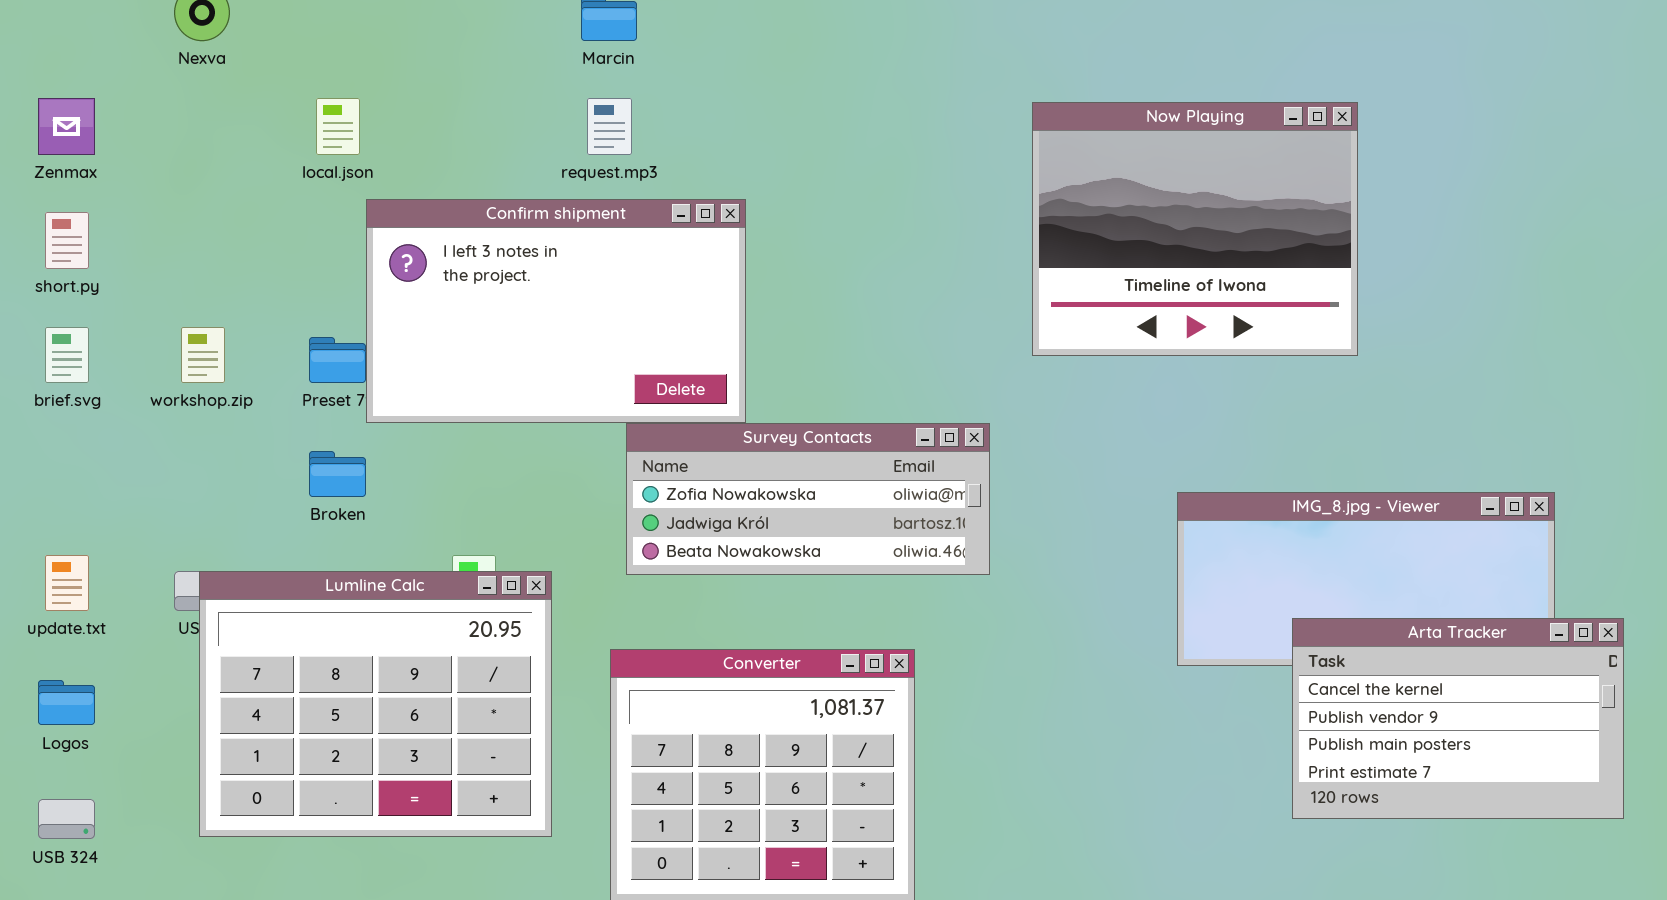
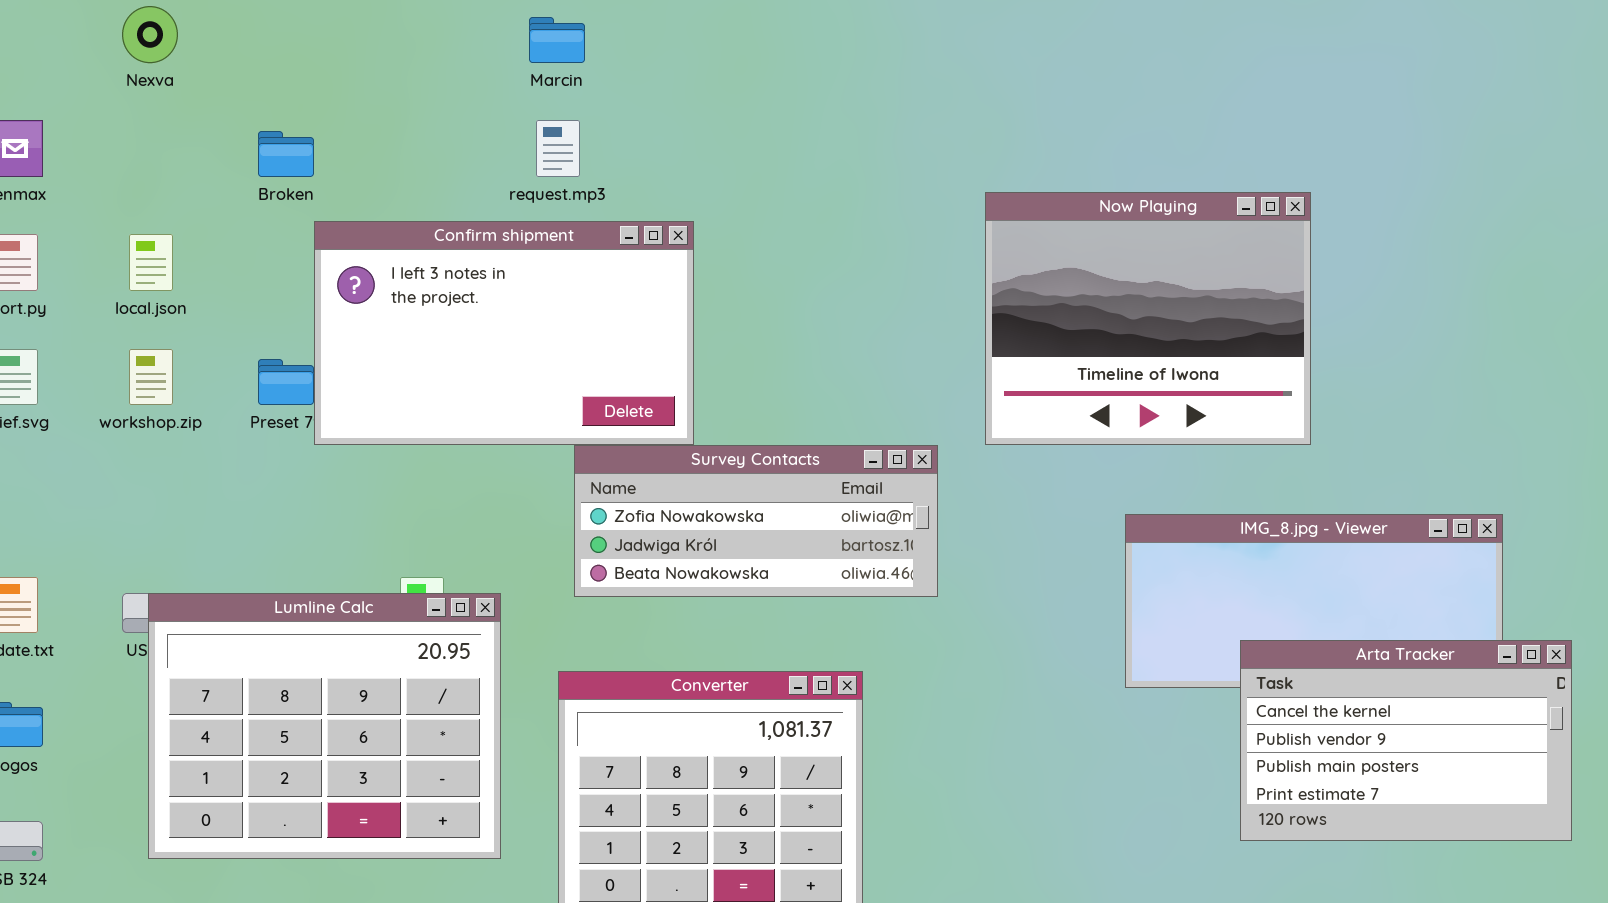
local.json: [316,98,360,155] -> [129,234,173,291], moved
Now Playing: [1032,102,1358,356] -> [985,192,1311,445], moved
Broken: [309,451,366,497] -> [258,131,314,177], moved

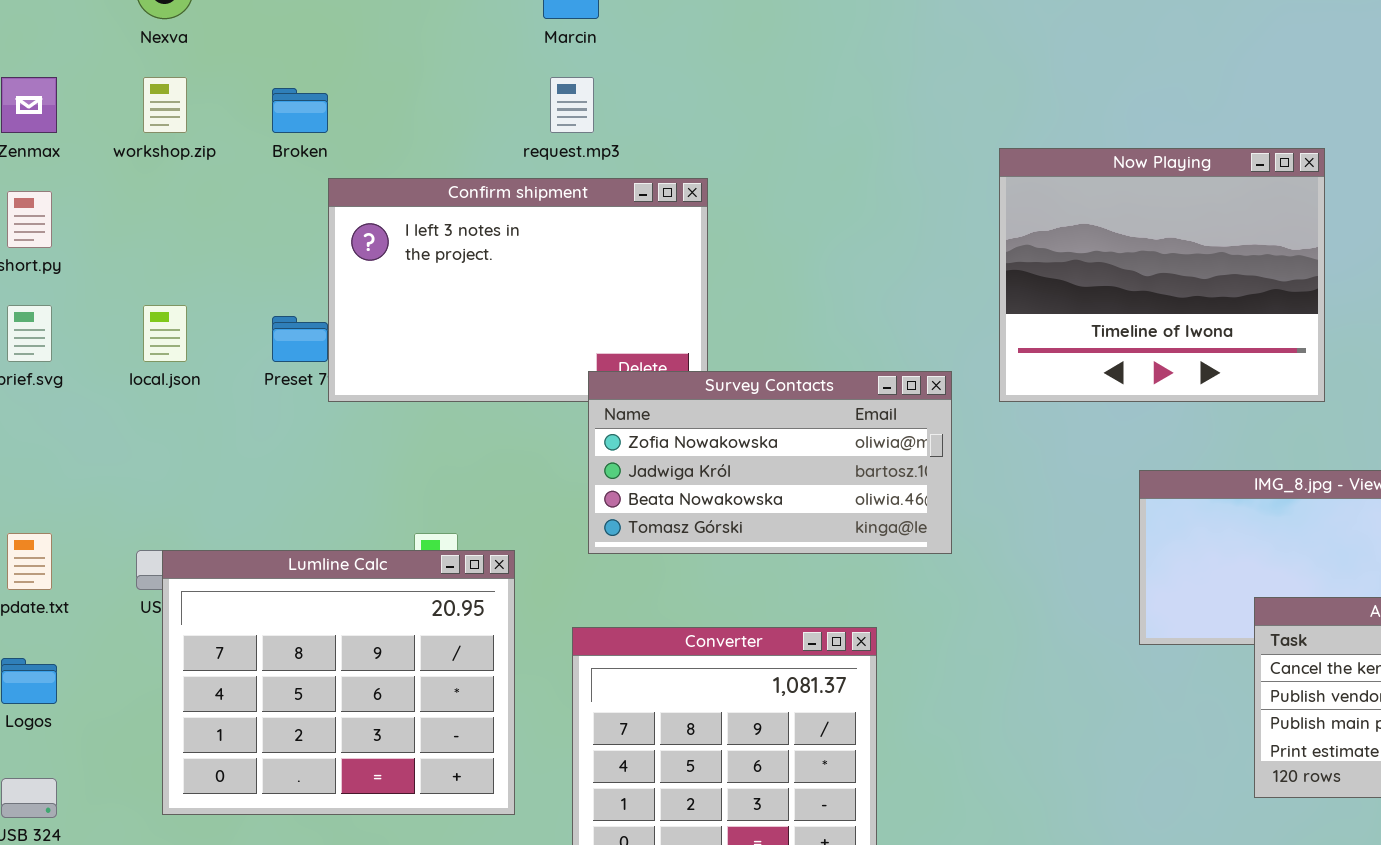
local.json: [129,234,173,291] -> [143,305,187,362], moved
workshop.zip: [129,349,173,405] -> [143,77,187,133], moved
Survey Contacts: [574,445,938,597] -> [588,371,952,554], resized

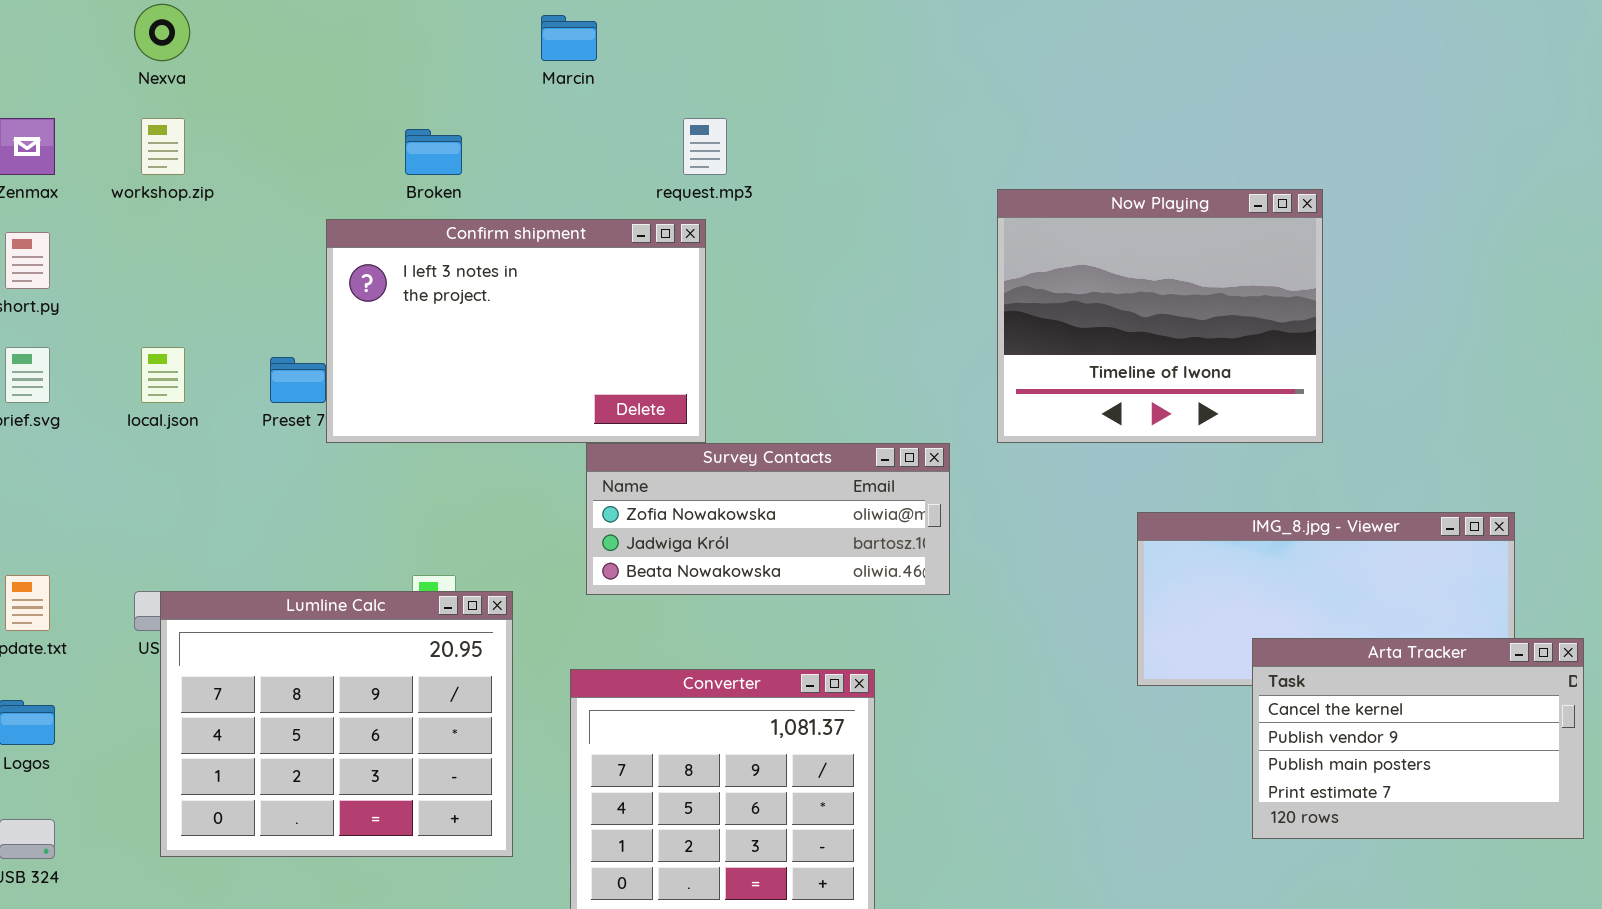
request.mp3: [550,77,594,133] -> [683,118,727,175], moved
Broken: [272,88,328,133] -> [405,129,462,175], moved
Survey Contacts: [588,371,952,554] -> [586,443,950,595], resized

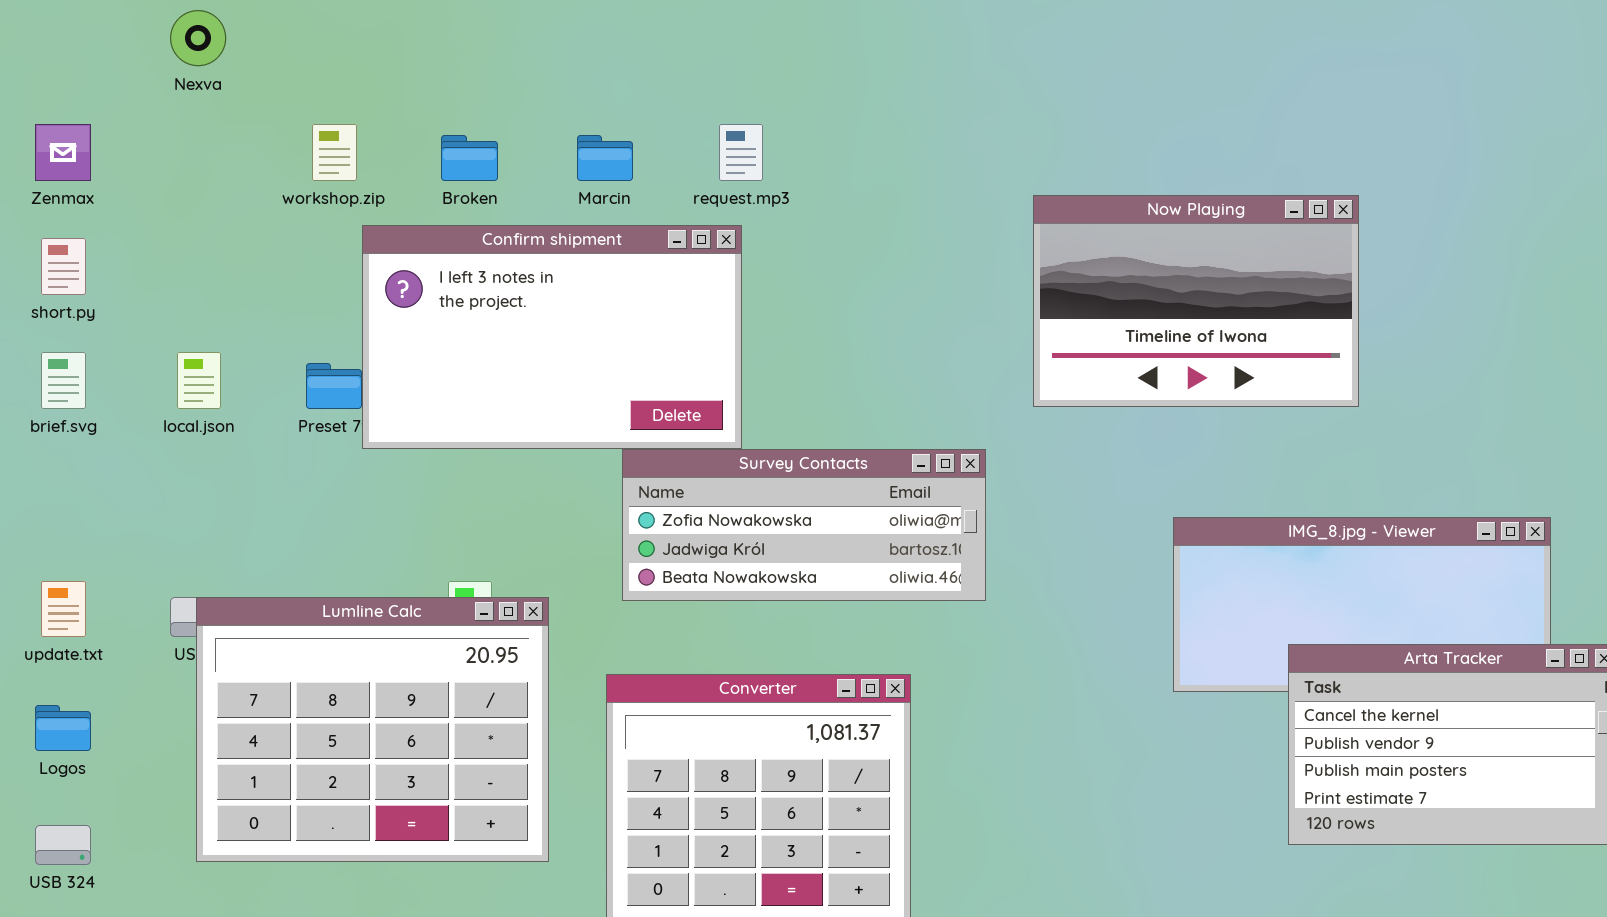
Marcin: [541,15,597,61] -> [577,135,633,181], moved
workshop.zip: [141,118,185,175] -> [312,124,357,181], moved
Now Playing: [997,189,1323,443] -> [1033,195,1359,407], resized

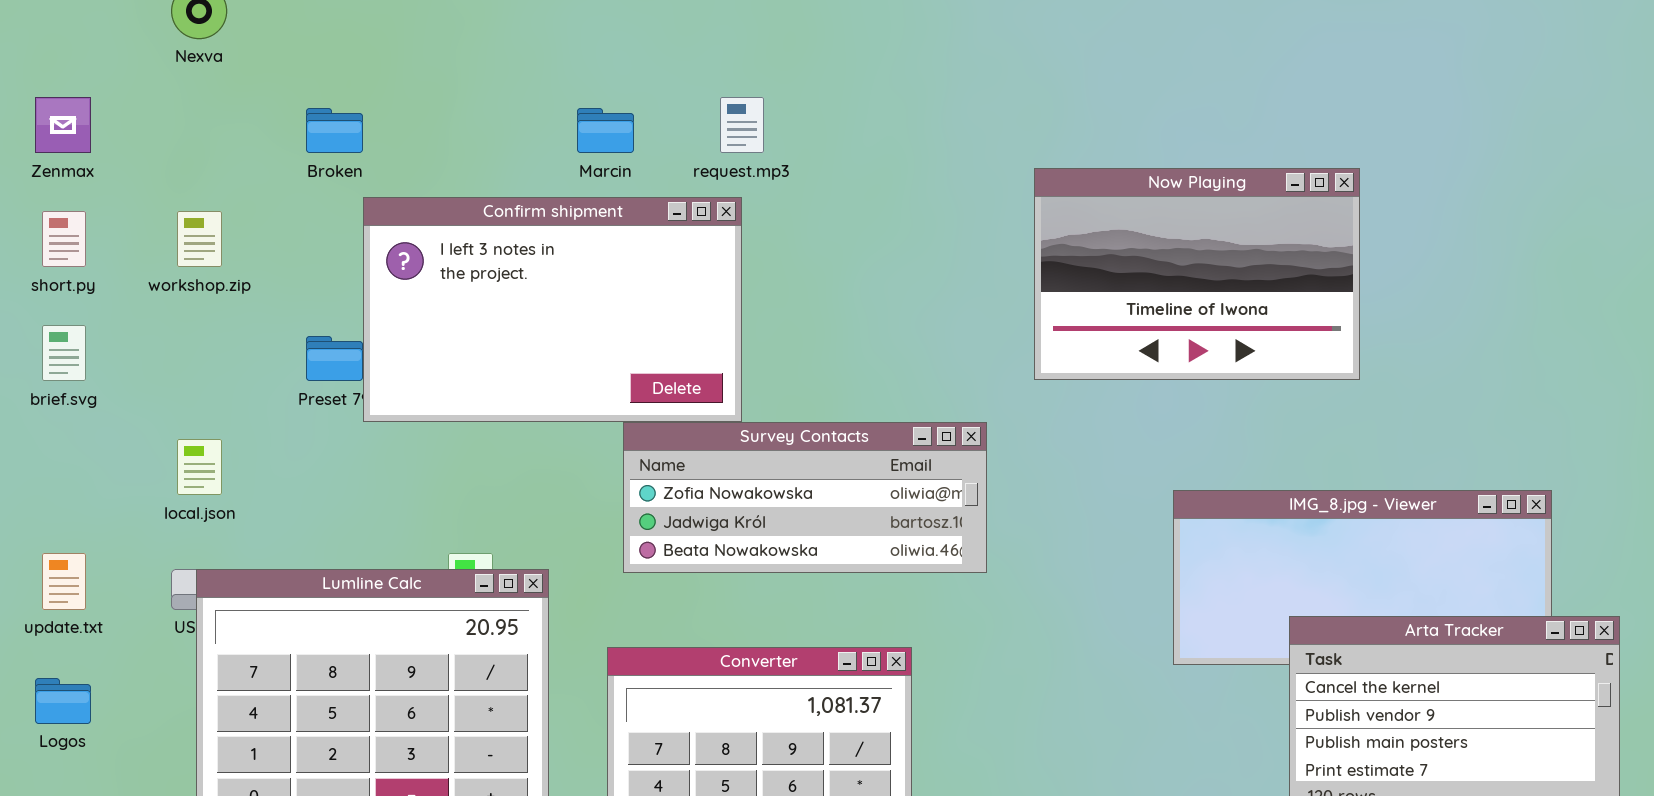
workshop.zip: [312,124,357,181] -> [177,211,222,267], moved
Broken: [441,135,498,181] -> [306,108,363,153], moved
local.json: [177,352,221,409] -> [177,439,222,495], moved

